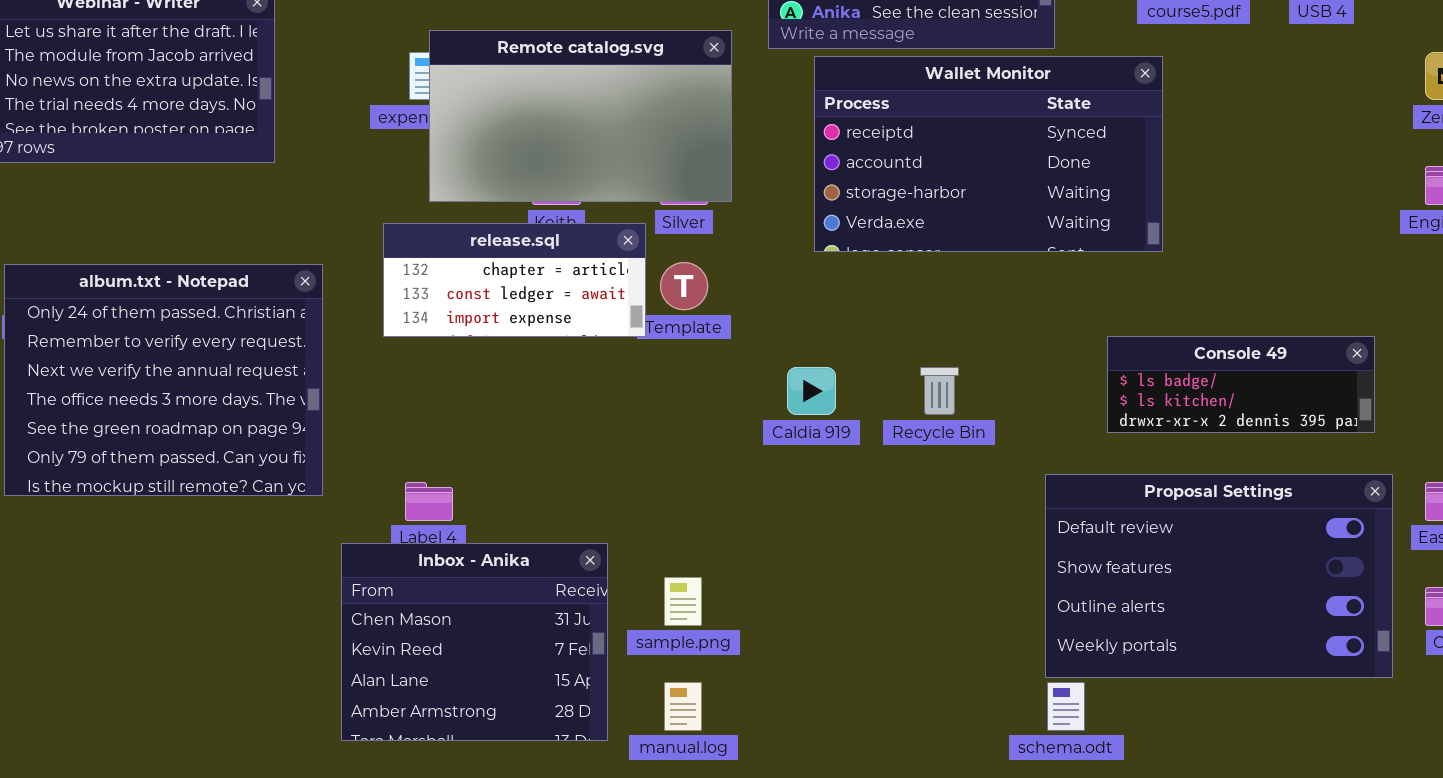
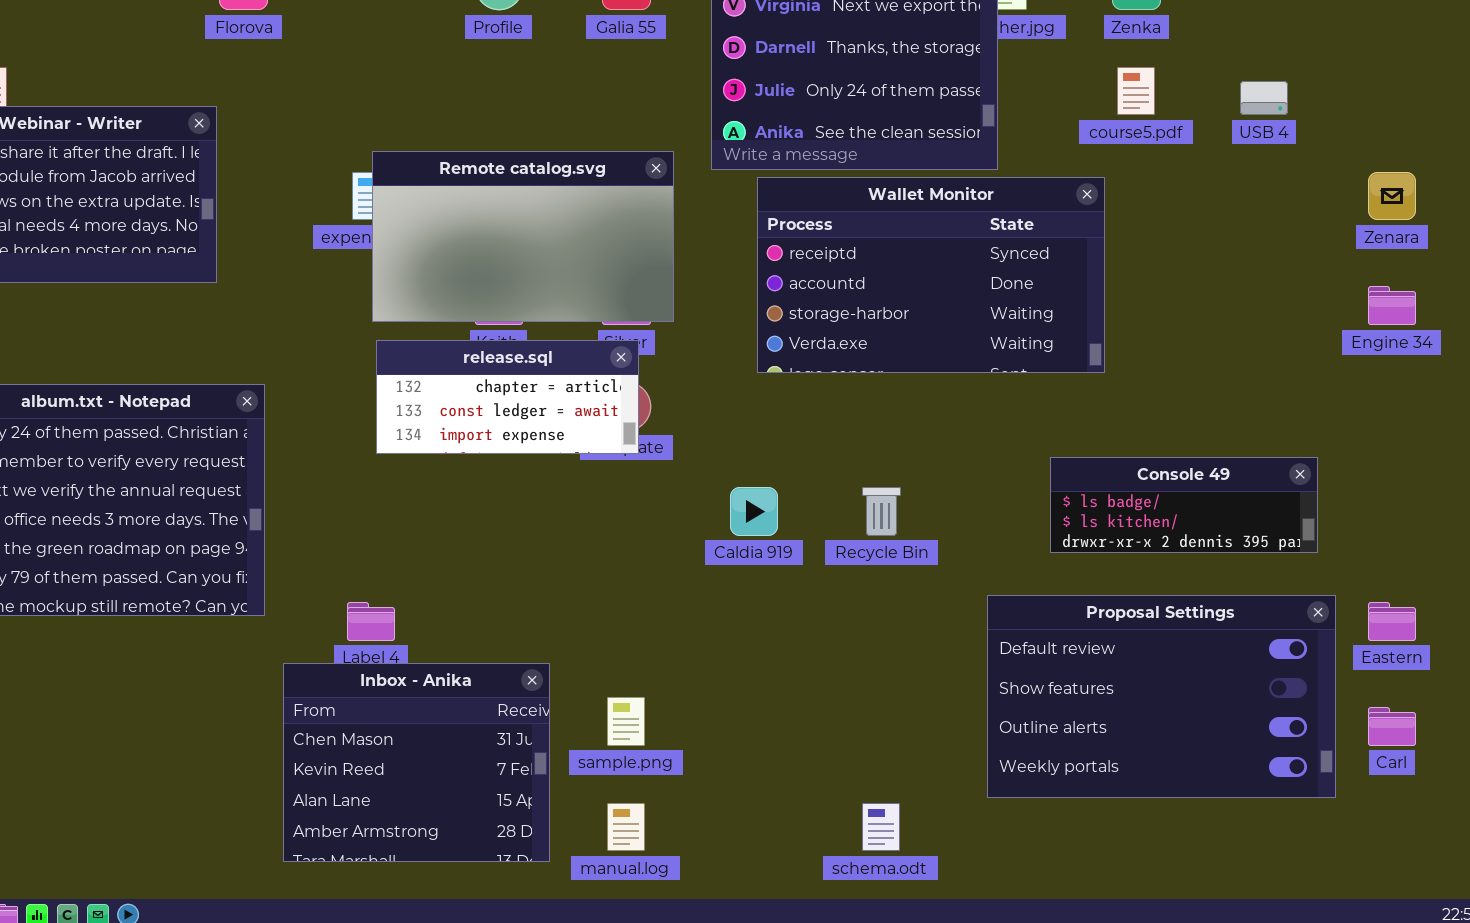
release.sql: [383,223,646,337] -> [376,340,639,454], moved
schema.odt: [1047,682,1085,731] -> [862,803,900,851], moved

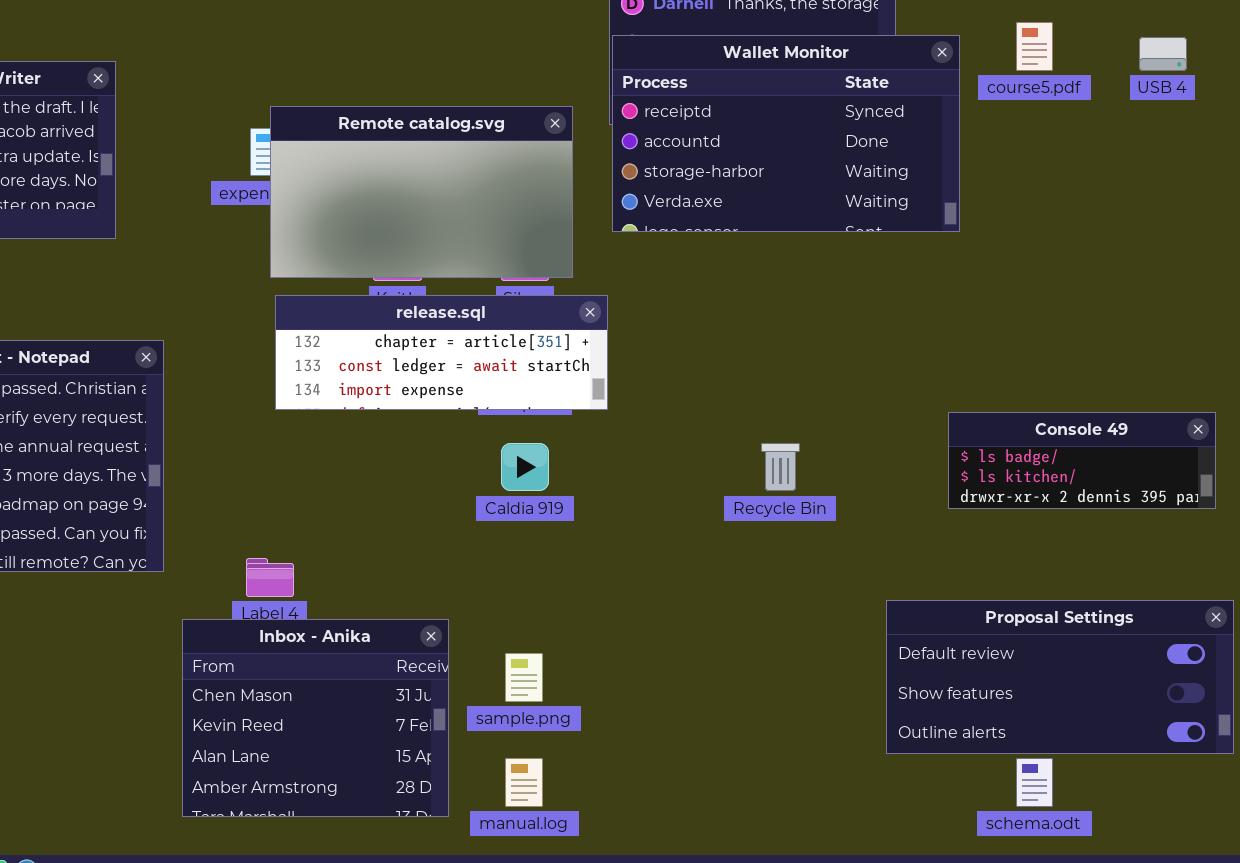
Wallet Monitor: [757,177,1105,373] -> [612,35,960,232], moved
release.sql: [376,340,639,454] -> [275,295,608,410], resized
Caldia 919: [730,487,778,536] -> [501,443,549,491], moved
Proposal Settings: [987,595,1336,798] -> [886,600,1234,754], resized
schema.odt: [862,803,900,851] -> [1016,758,1053,807], moved

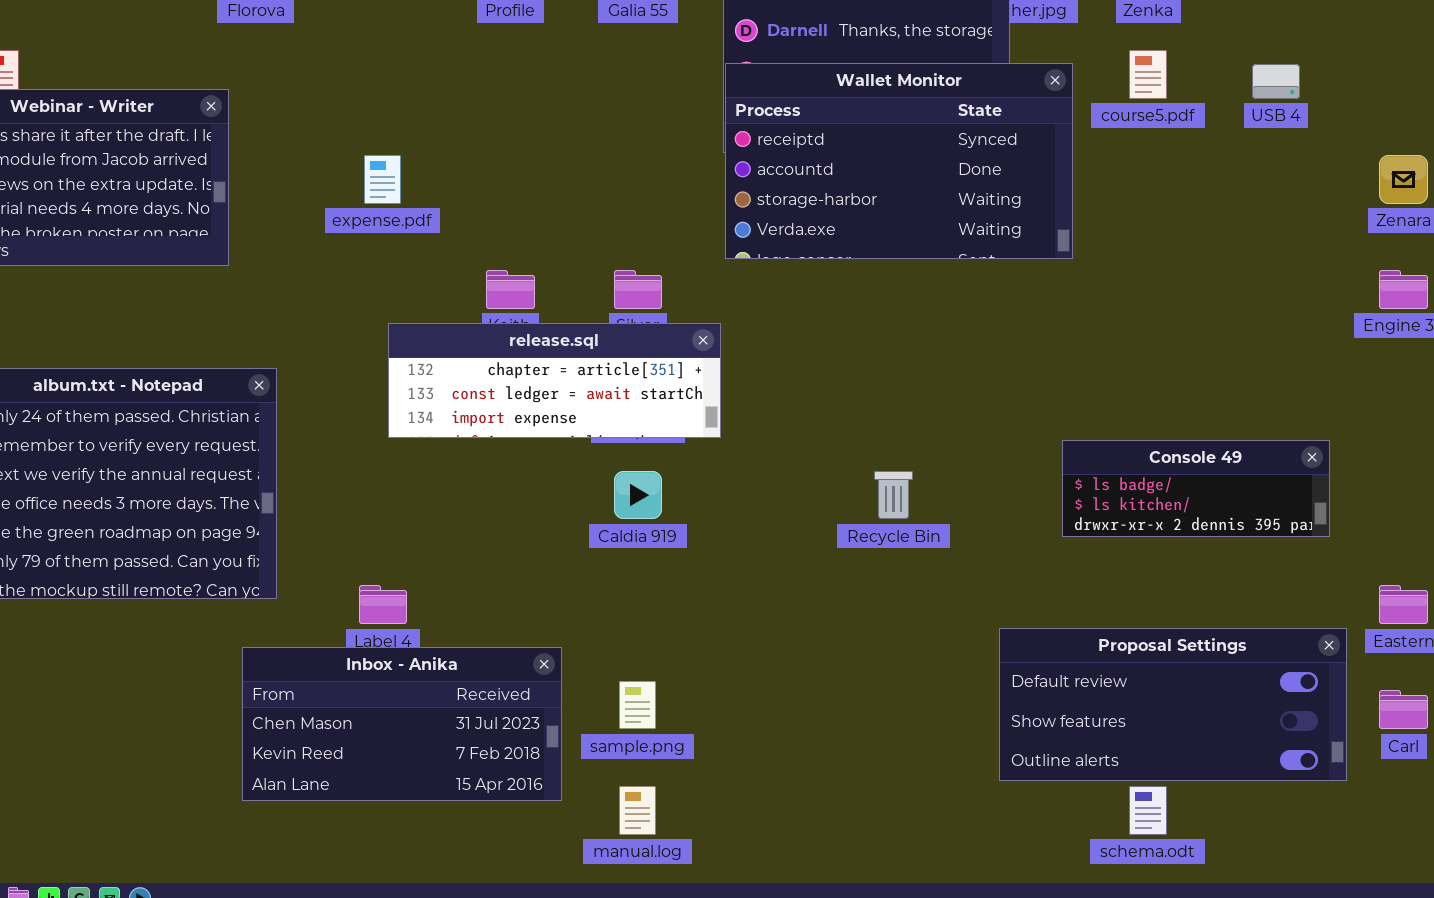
Remote catalog.svg: [270,106,573,278] -> none, closed
Inbox - Anika: [182,619,449,817] -> [242,647,562,801], resized

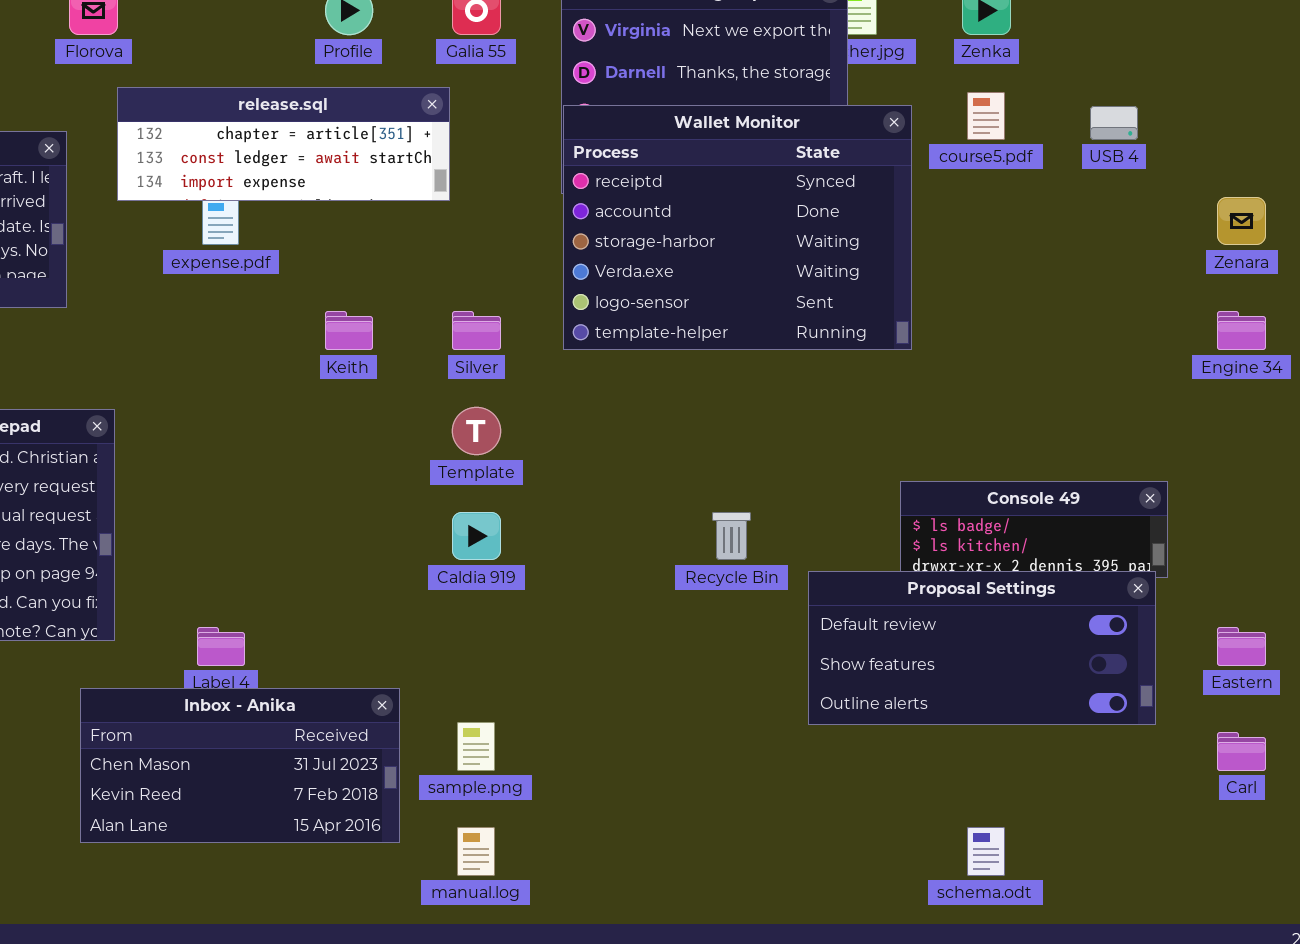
Wallet Monitor: [725,63,1073,259] -> [563,105,912,350], resized
release.sql: [388,323,721,438] -> [117,87,450,201], moved
Proposal Settings: [999,628,1347,781] -> [808,571,1156,725], moved

